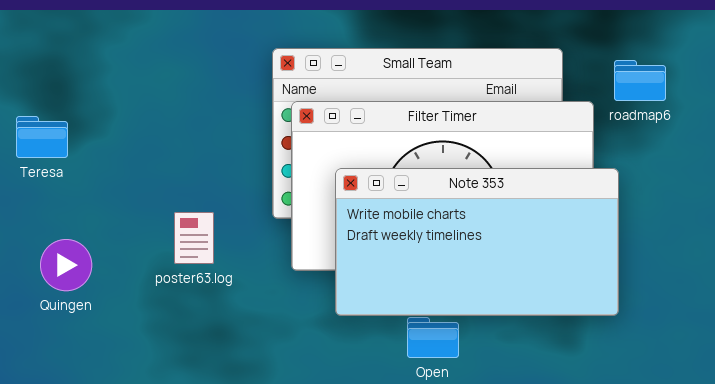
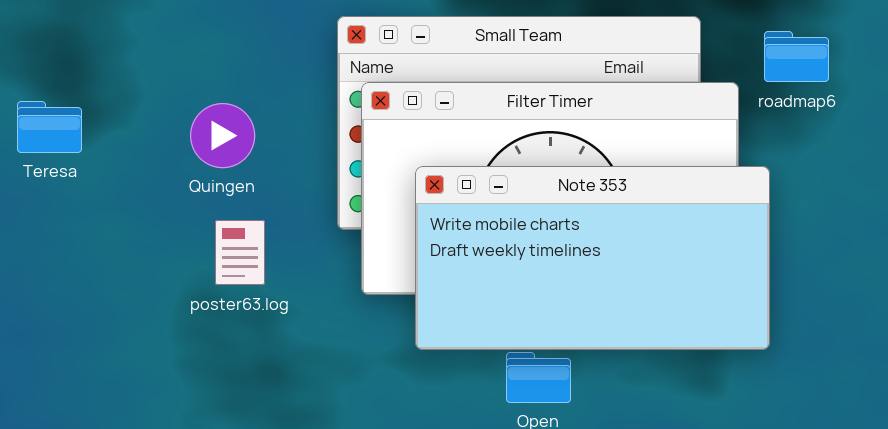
Quingen: [40,239,92,291] -> [190,103,255,168], moved

